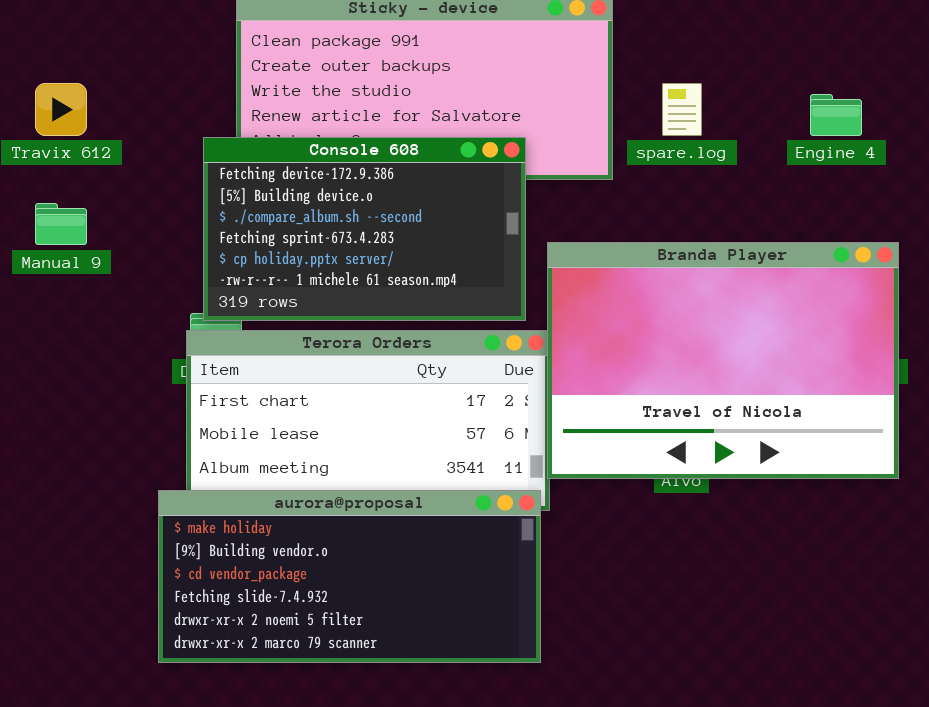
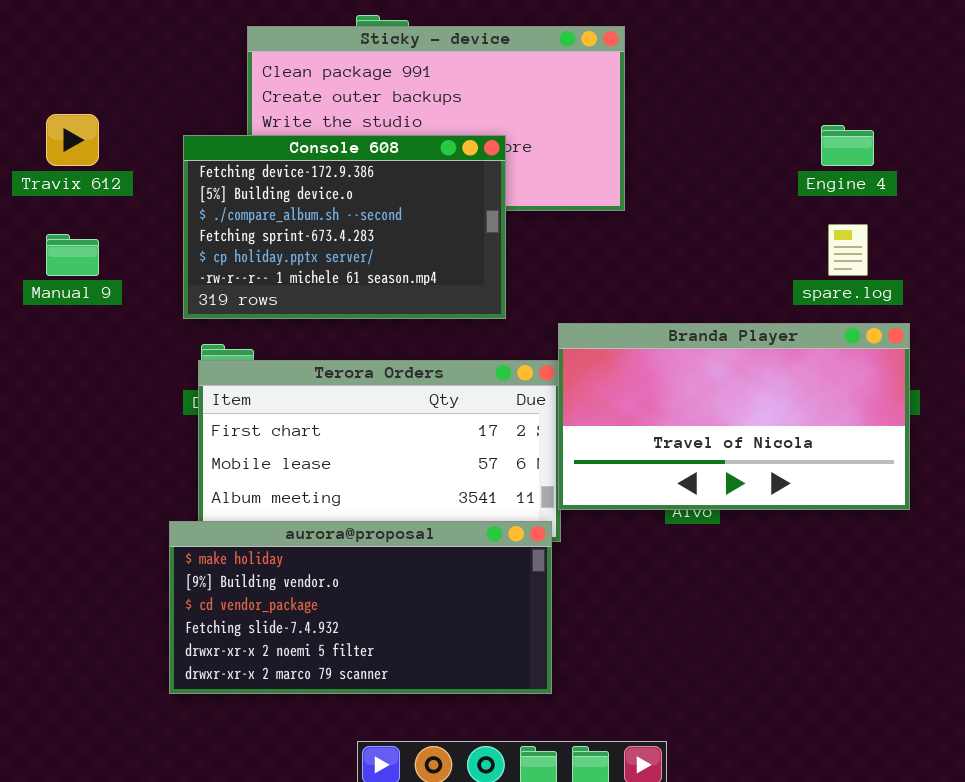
spare.log: [662,83,702,136] -> [828,224,868,276], moved
Console 608: [203,137,526,321] -> [183,135,506,319], moved
Branda Player: [547,242,899,479] -> [558,323,910,510], resized

